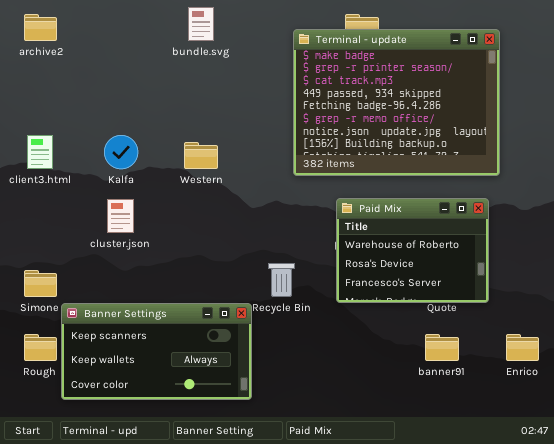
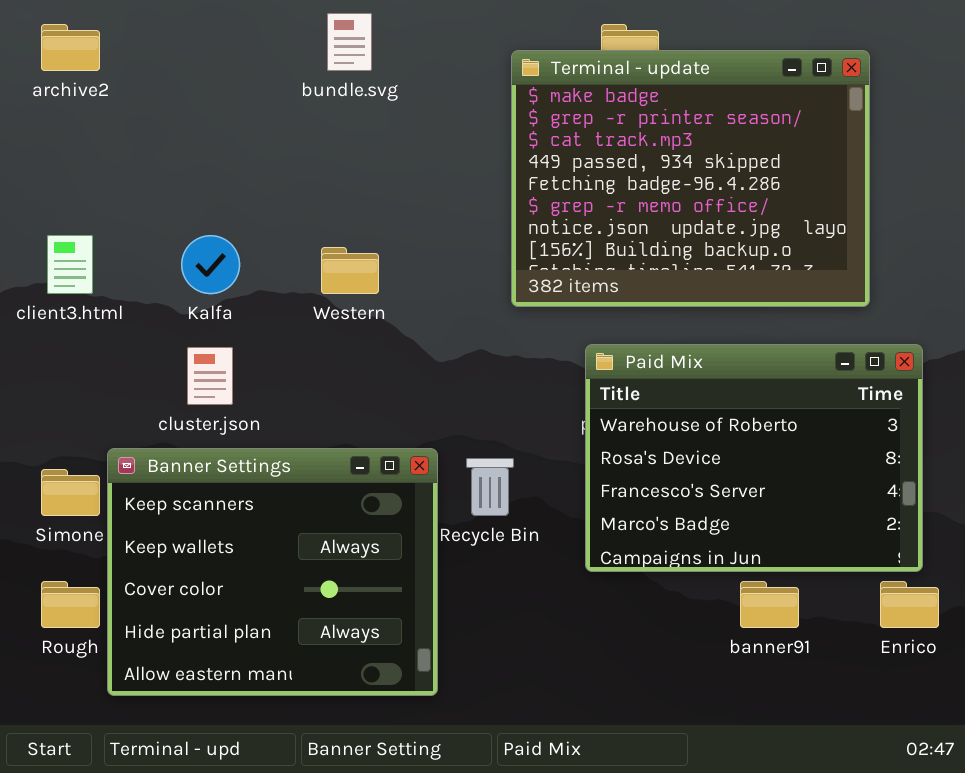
Paid Mix: [336,198,489,303] -> [585,344,923,572], resized
Banner Settings: [61,303,252,400] -> [107,448,438,696], resized

